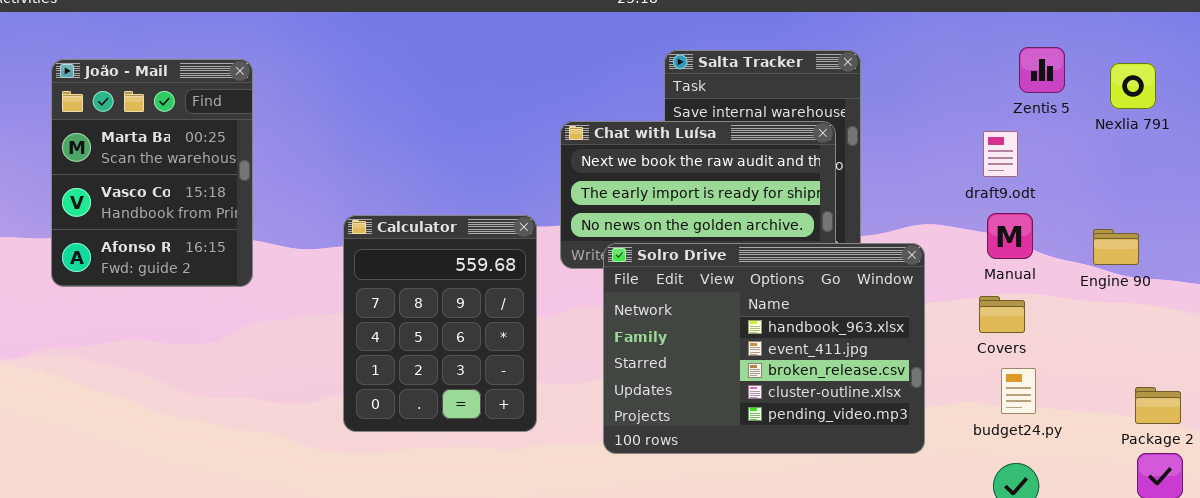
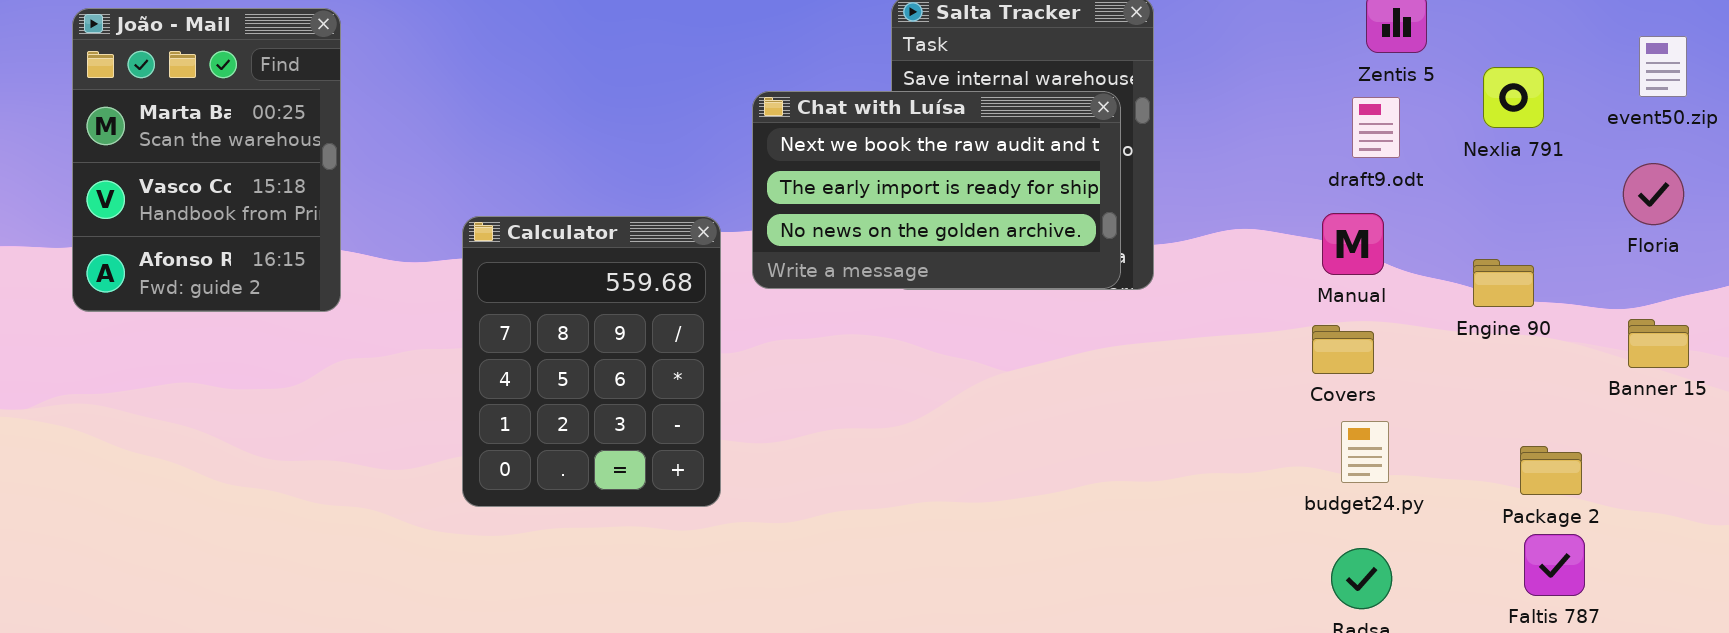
Nexlia 791: [1110,63,1156,109] -> [1483,67,1544,128], moved
draft9.odt: [983,131,1018,177] -> [1352,97,1400,158], moved
Engine 90: [1093,229,1139,265] -> [1473,259,1534,307], moved
Solro Drive: [603,243,925,454] -> none, closed

